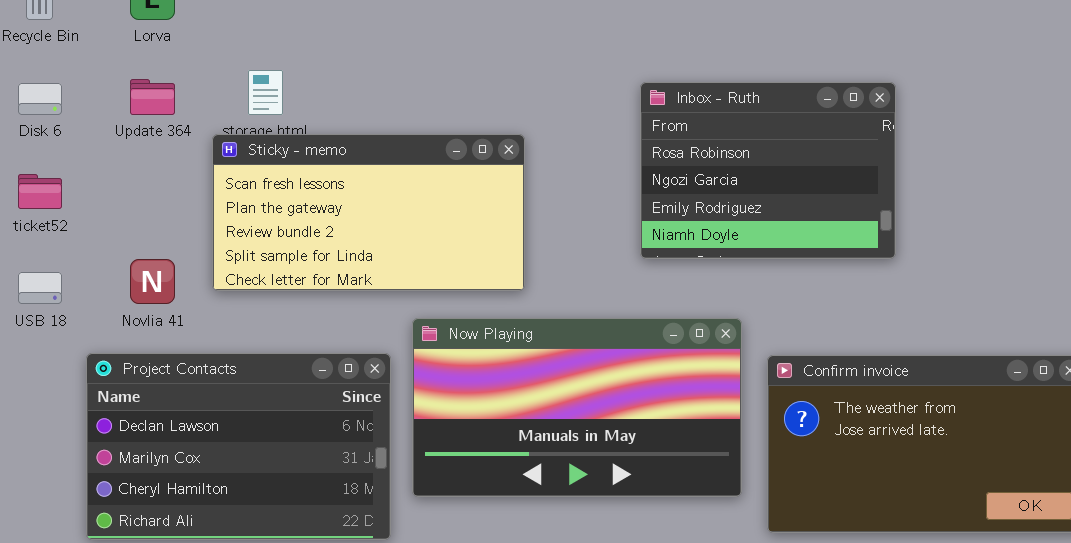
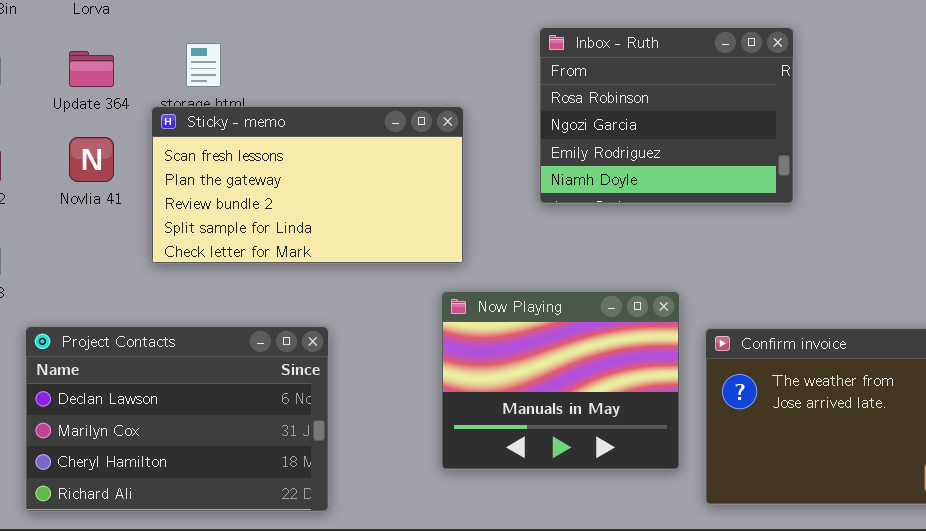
Inbox - Ruth: [640,82,896,259] -> [539,27,794,204], moved
Novlia 41: [130,259,175,304] -> [69,137,114,182], moved
Now Playing: [412,318,742,497] -> [441,291,680,470], resized

